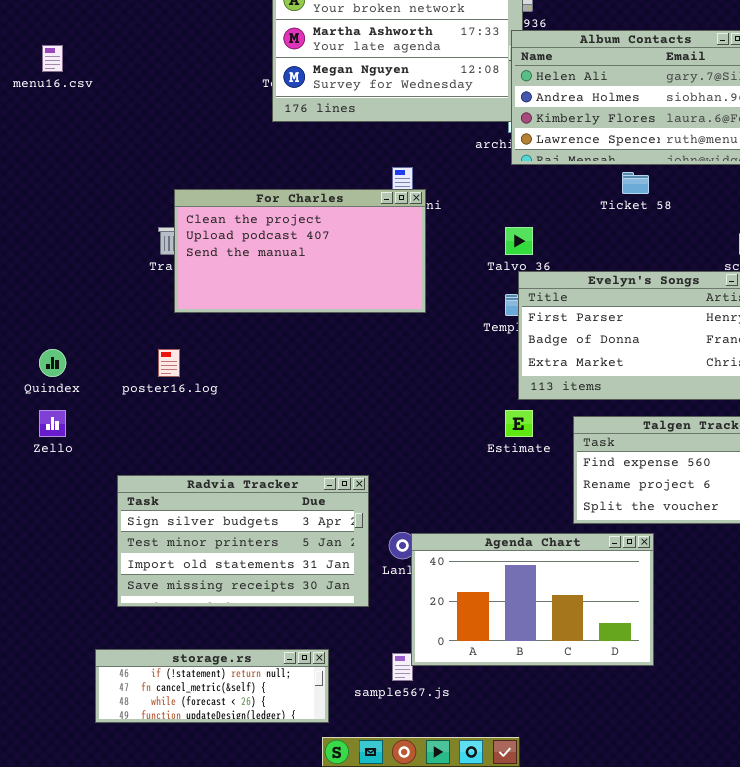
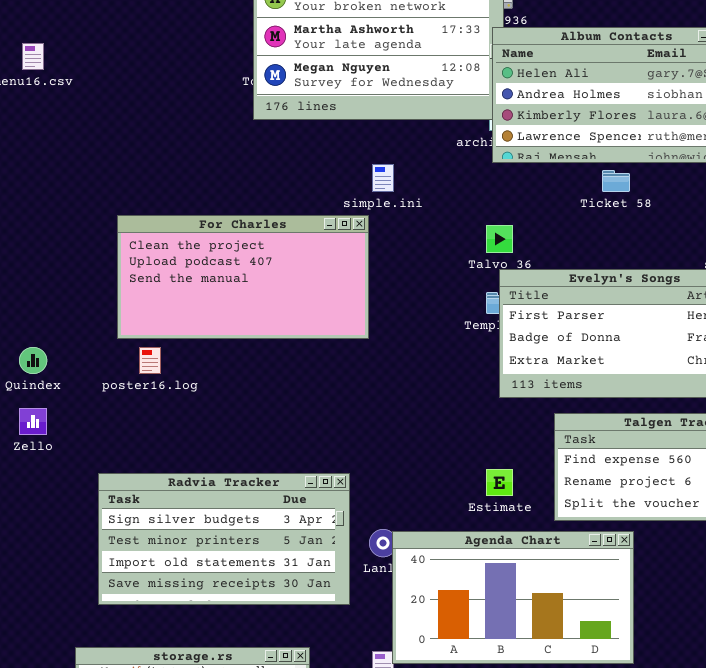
For Charles: [174,189,426,313] -> [117,215,369,339], moved
Estimate: [505,410,533,437] -> [486,469,513,496], moved

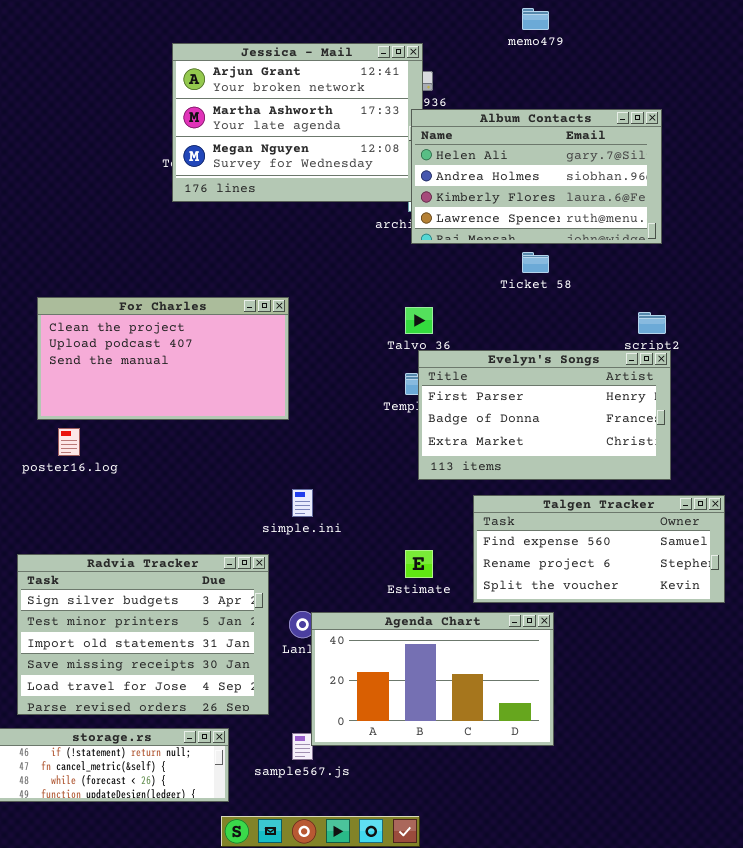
simple.ini: [372,164,394,192] -> [292,489,313,517], moved
Radvia Tracker: [98,473,350,605] -> [17,554,269,715], resized

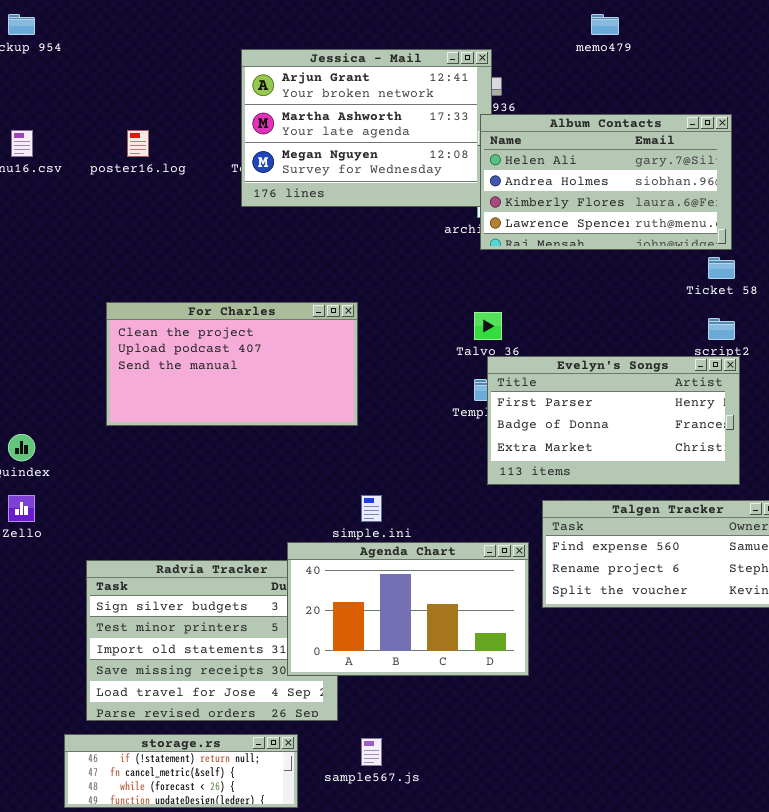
Ticket 58: [522,252,549,273] -> [708,257,735,279], moved
poster16.log: [58,428,80,456] -> [127,130,149,157], moved
Agenda Chart: [311,612,554,746] -> [287,542,529,676], moved

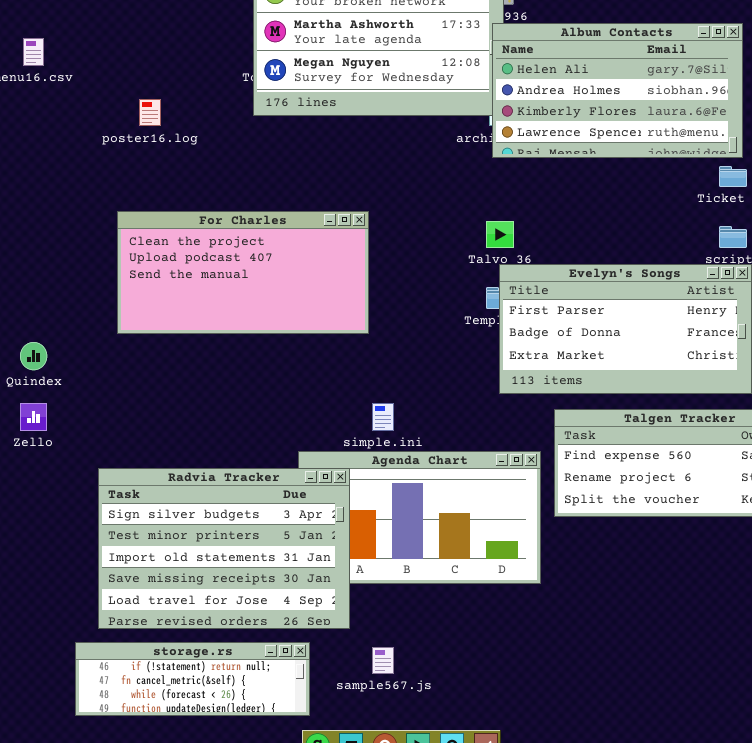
poster16.log: [127,130,149,157] -> [139,99,161,126], moved
Radvia Tracker: [86,560,338,721] -> [98,468,350,629], raised

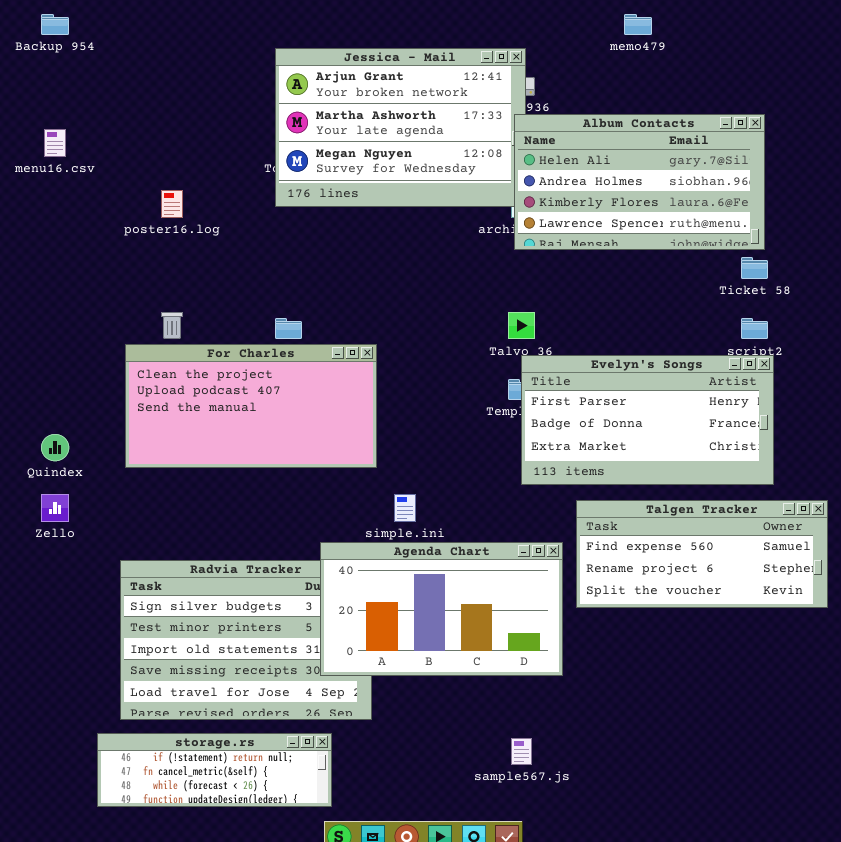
For Charles: [117,211,369,334] -> [125,344,377,468], moved
Agenda Chart: [298,451,541,584] -> [320,542,563,676], raised
sample567.js: [372,647,394,674] -> [511,738,532,765], moved

